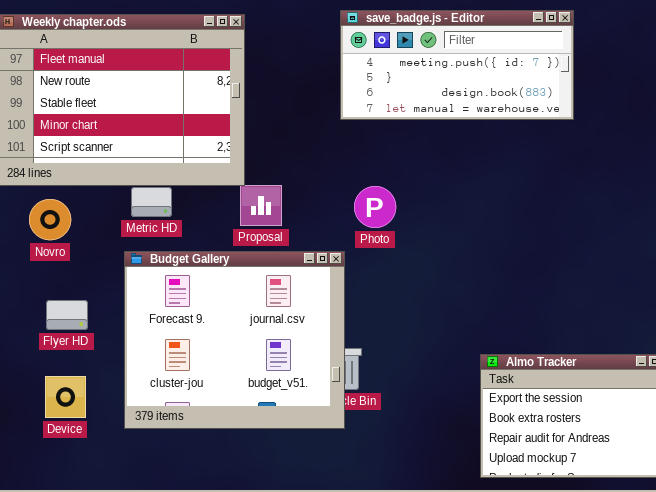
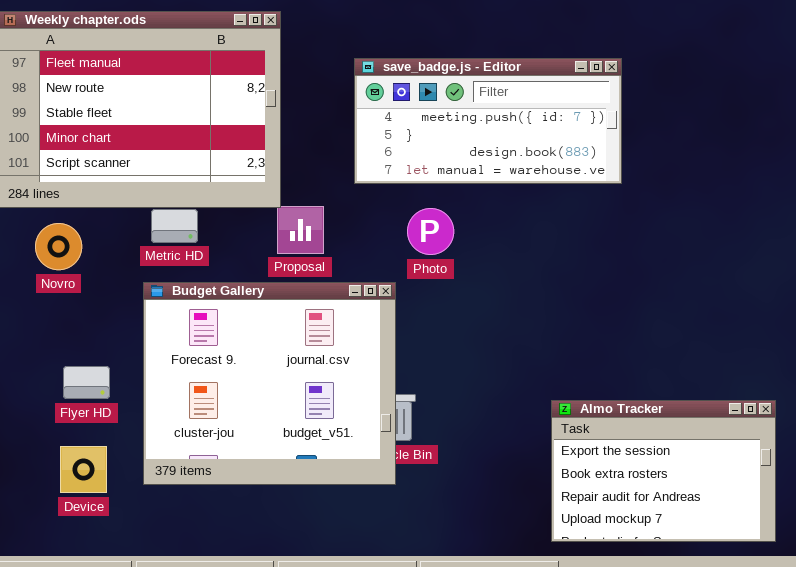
save_badge.js - Editor: [340,10,574,120] -> [354,58,622,184], moved
Flyer HD: [46,300,88,330] -> [63,366,110,399], moved
Device: [45,376,86,418] -> [60,446,107,493], moved

